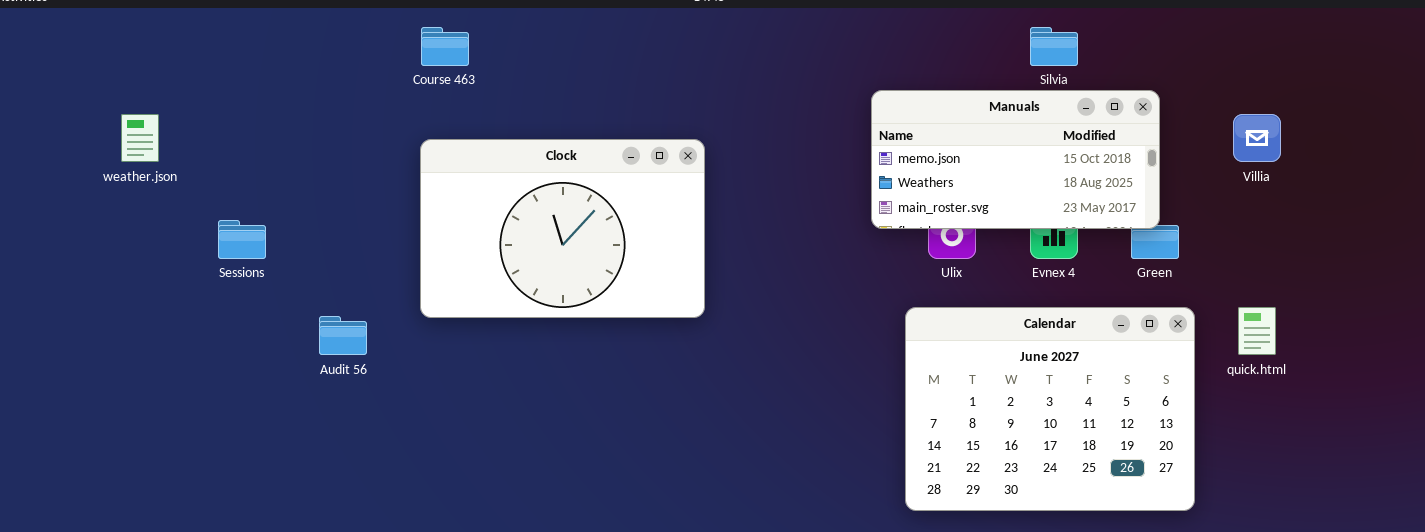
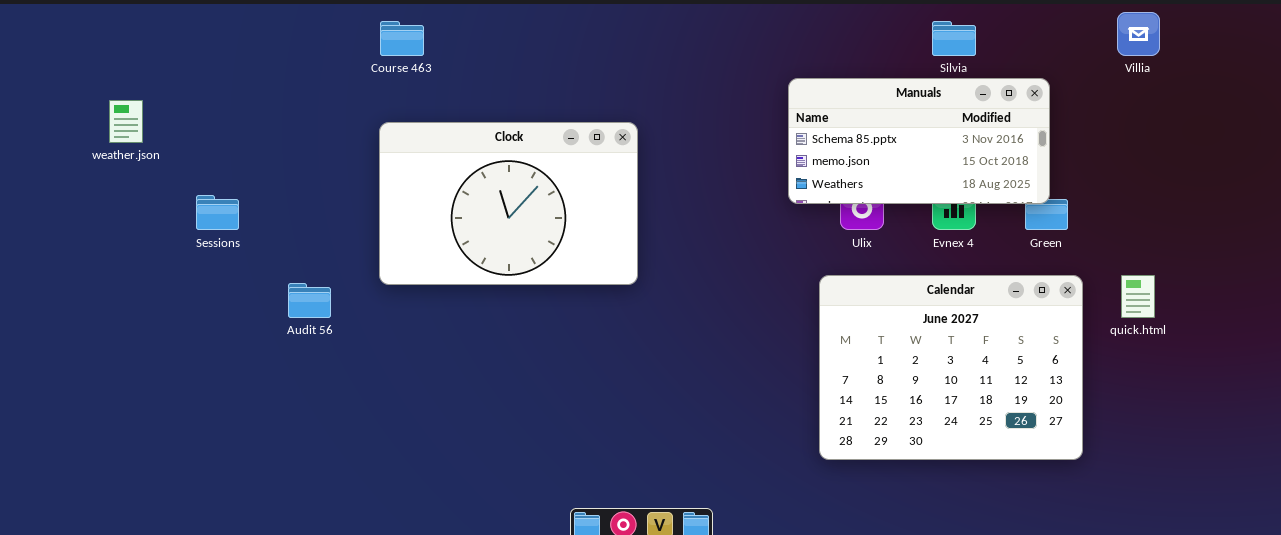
Manuals: [871,90,1160,229] -> [788,78,1050,204], scrolled up 1 row
Villia: [1233,114,1281,162] -> [1117,12,1160,56], moved

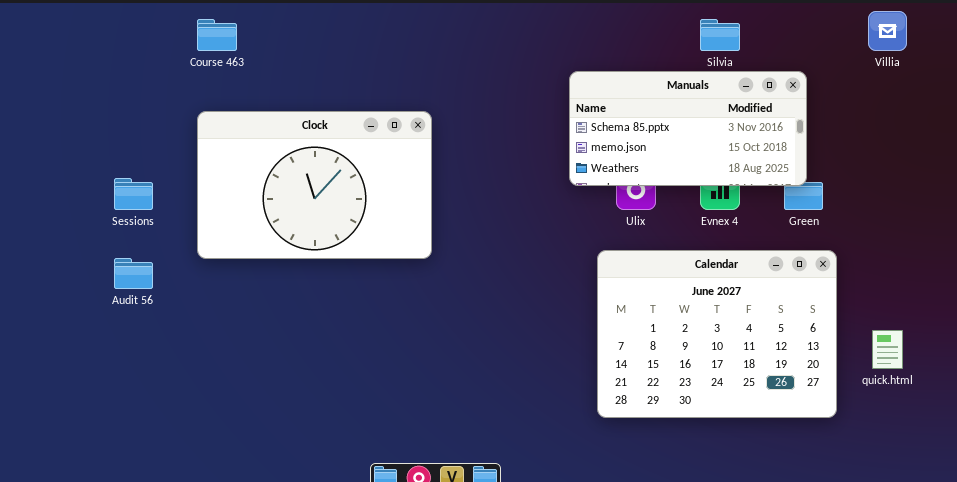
Sessions: [196,195,239,230] -> [114,178,153,210], moved
quick.html: [1121,275,1155,318] -> [872,330,903,369], moved

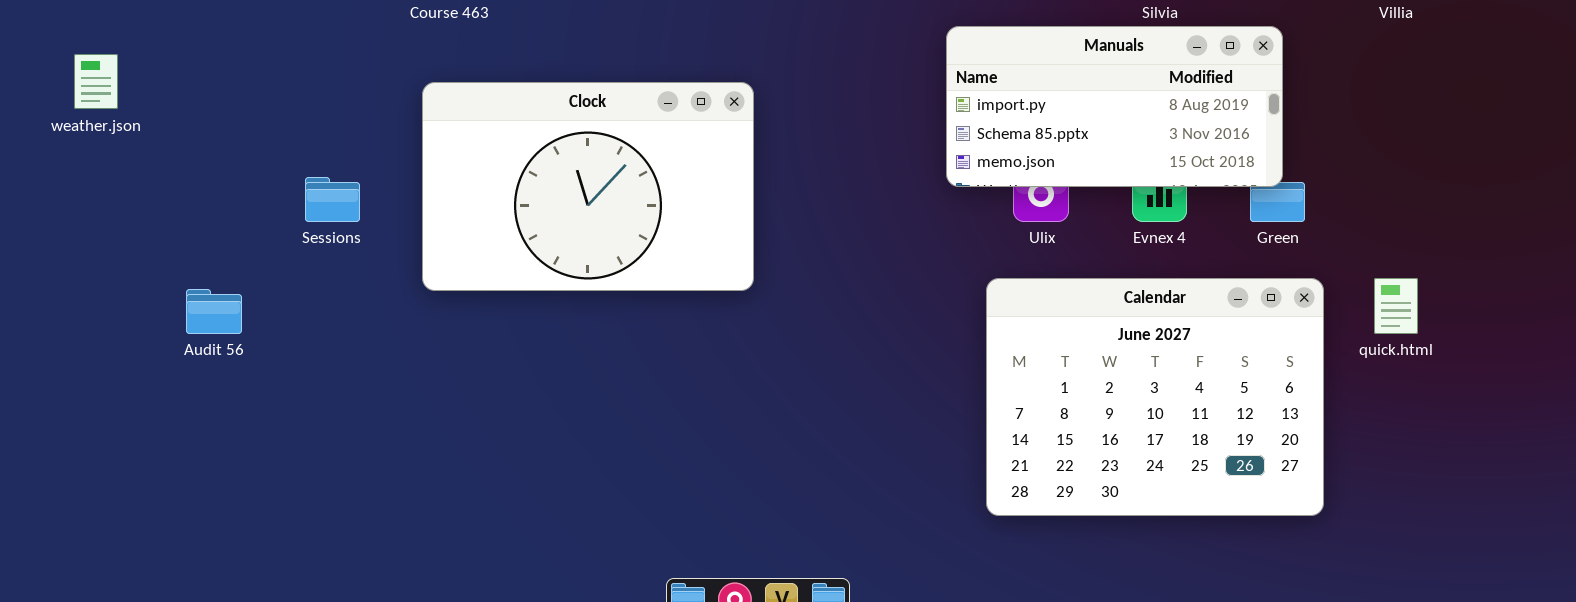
Manuals: [569,71,807,186] -> [946,26,1283,187], scrolled up 1 row
Audit 56: [114,258,153,289] -> [186,289,242,334], moved
quick.html: [872,330,903,369] -> [1374,278,1418,334], moved

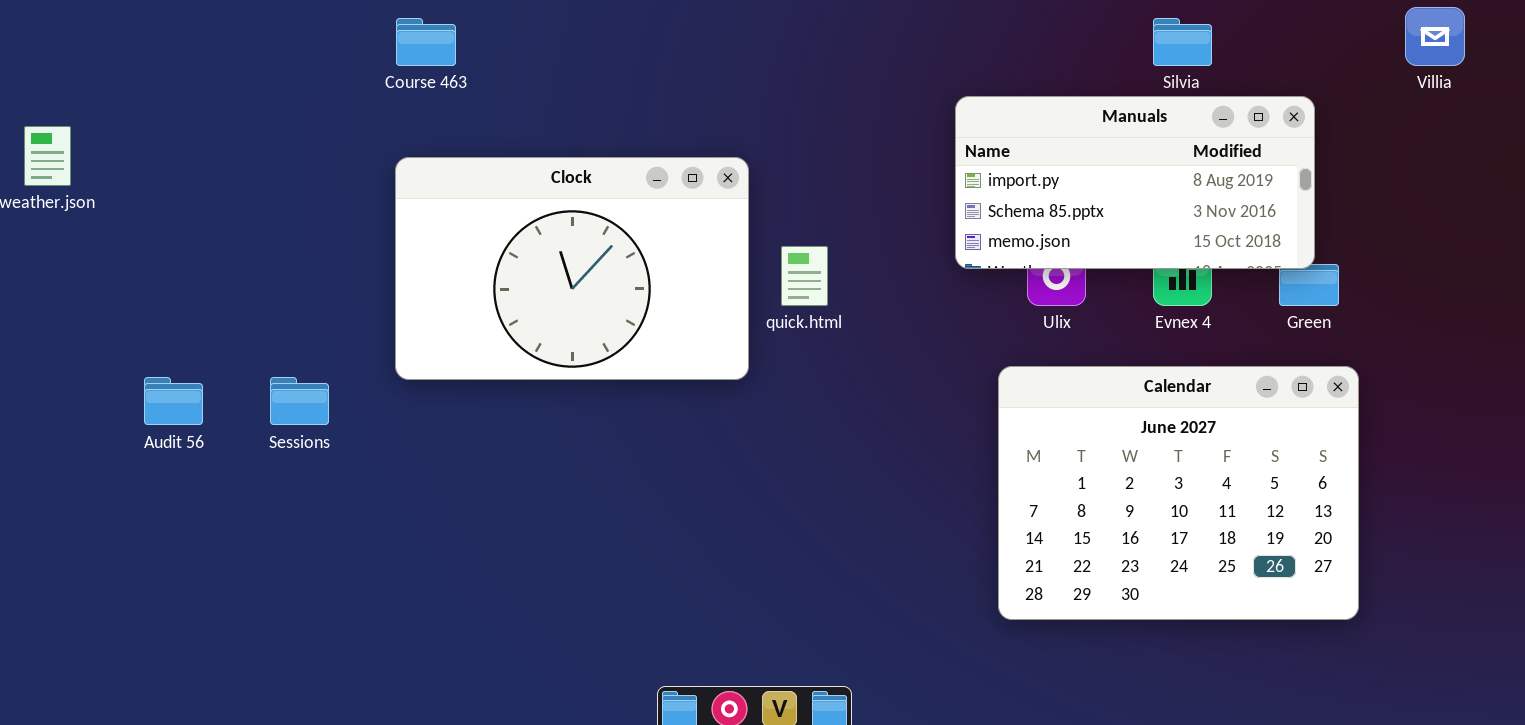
Sessions: [305,177,360,222] -> [270,377,329,425], moved
quick.html: [1374,278,1418,334] -> [781,246,828,306], moved

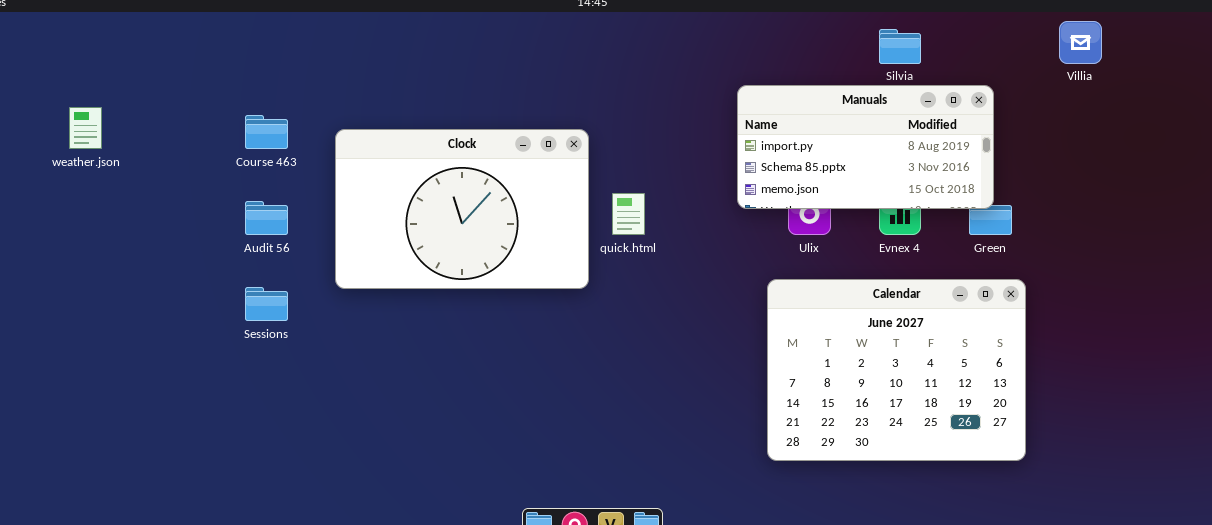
Course 463: [396,18,456,66] -> [245,115,288,149], moved
Audit 56: [144,377,203,425] -> [245,201,288,235], moved

